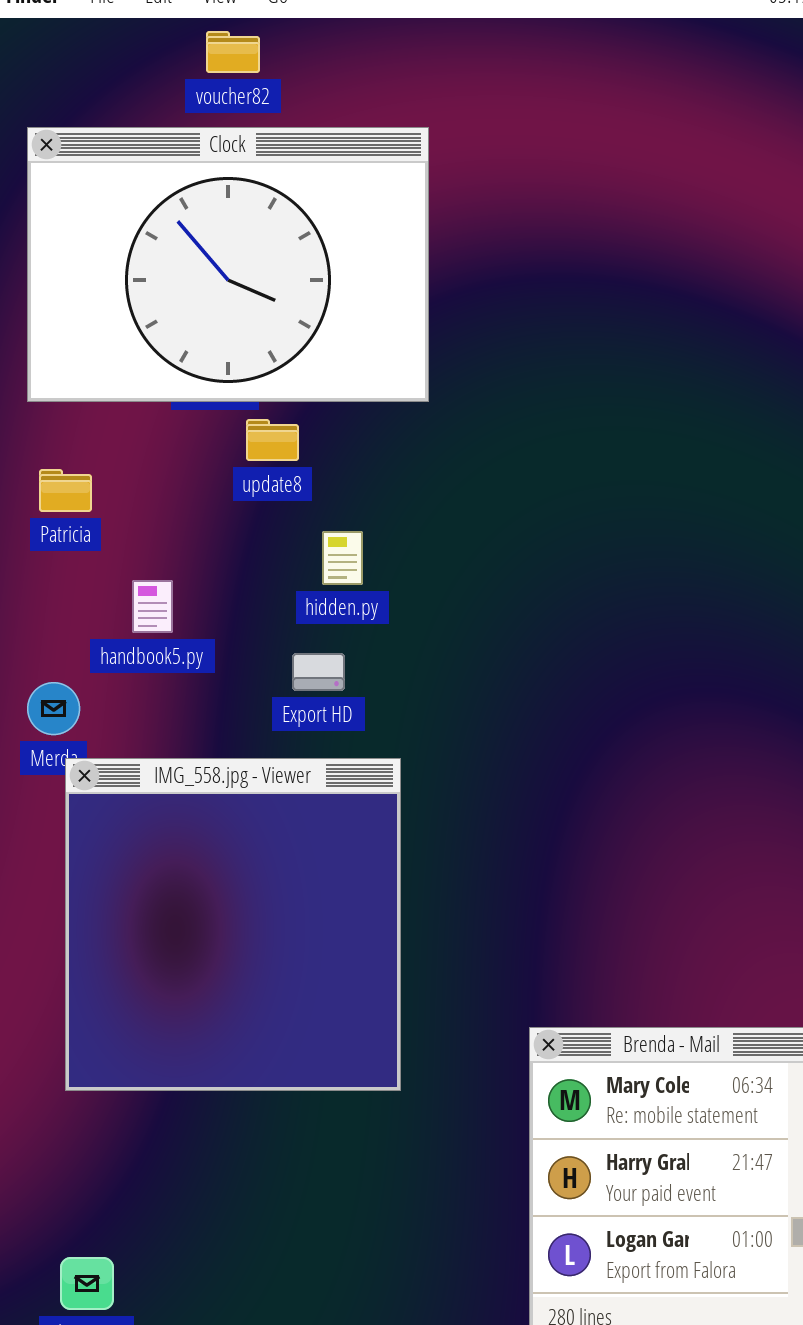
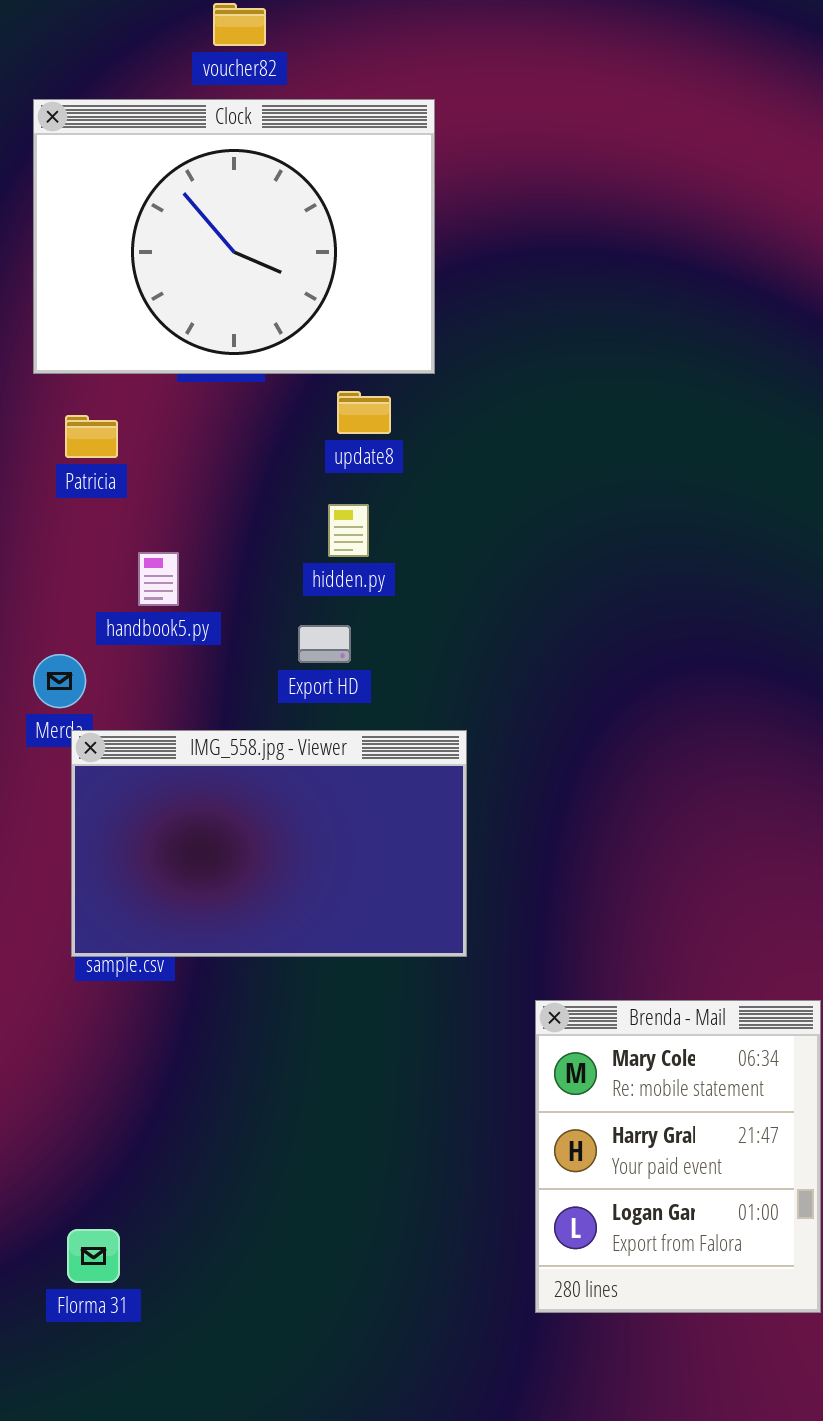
update8: [246,419,299,461] -> [337,391,391,434], moved
Patricia: [39,469,92,512] -> [65,415,118,458], moved
IMG_558.jpg - Viewer: [65,758,401,1091] -> [71,730,467,957], resized

